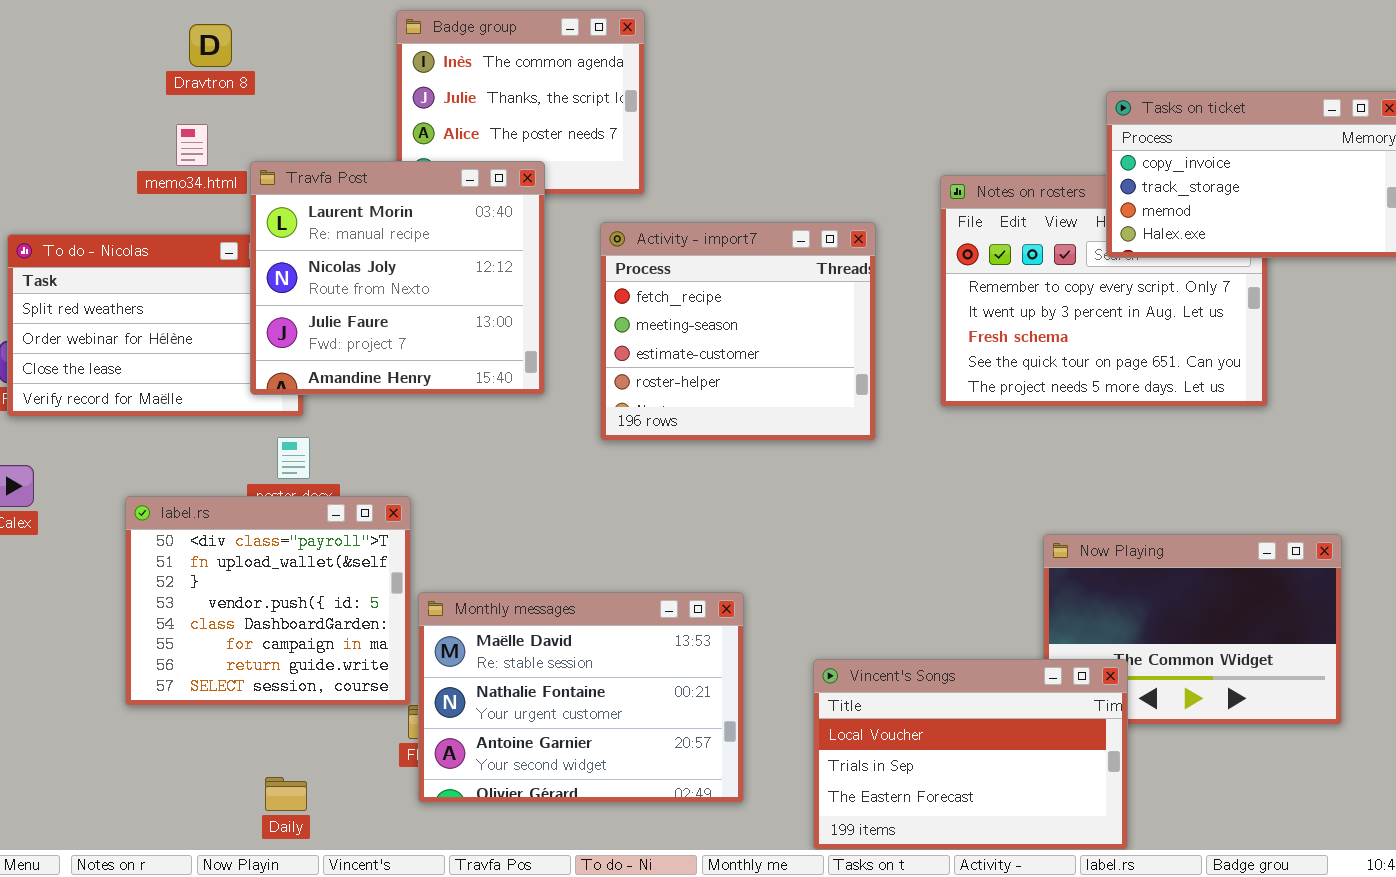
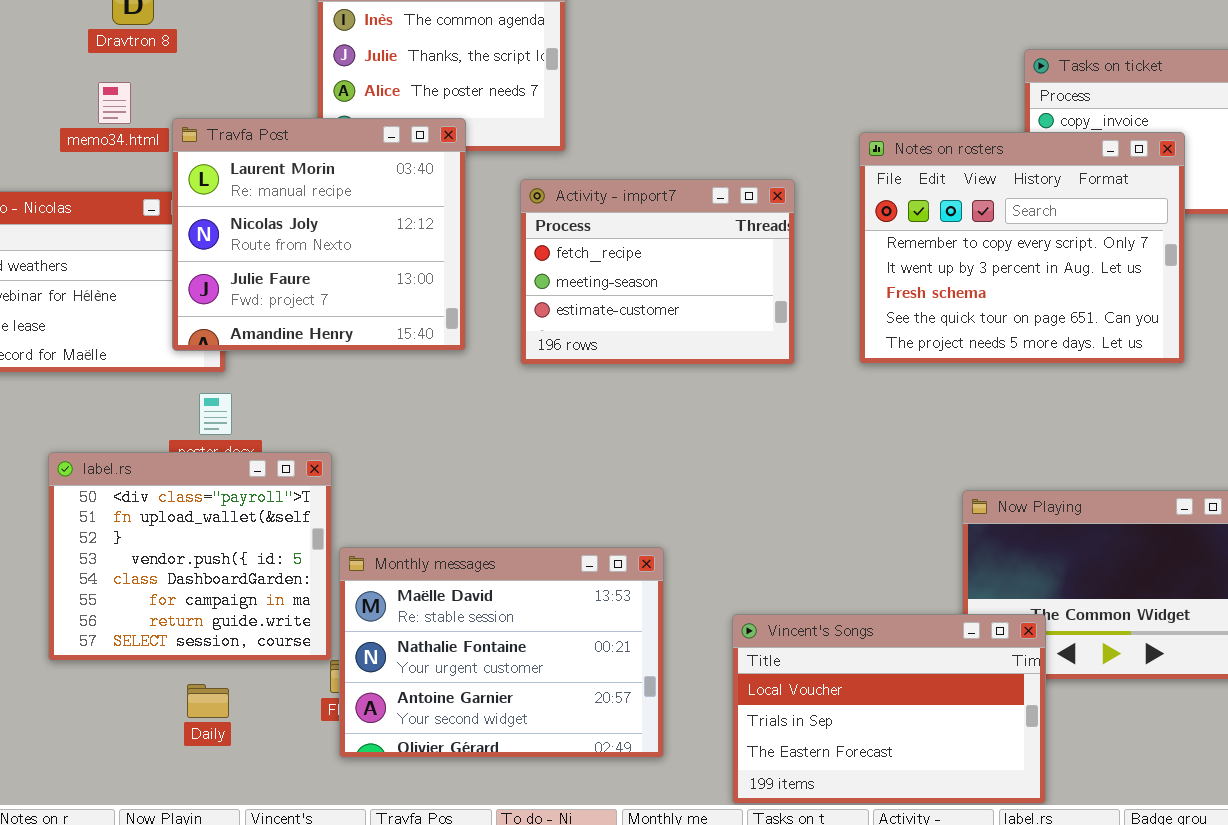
Notes on rosters: [940,175,1268,407] -> [859,132,1185,364], raised
Activity - import7: [600,222,876,441] -> [520,179,795,365], resized
Daily: [265,777,307,811] -> [187,684,229,718], moved

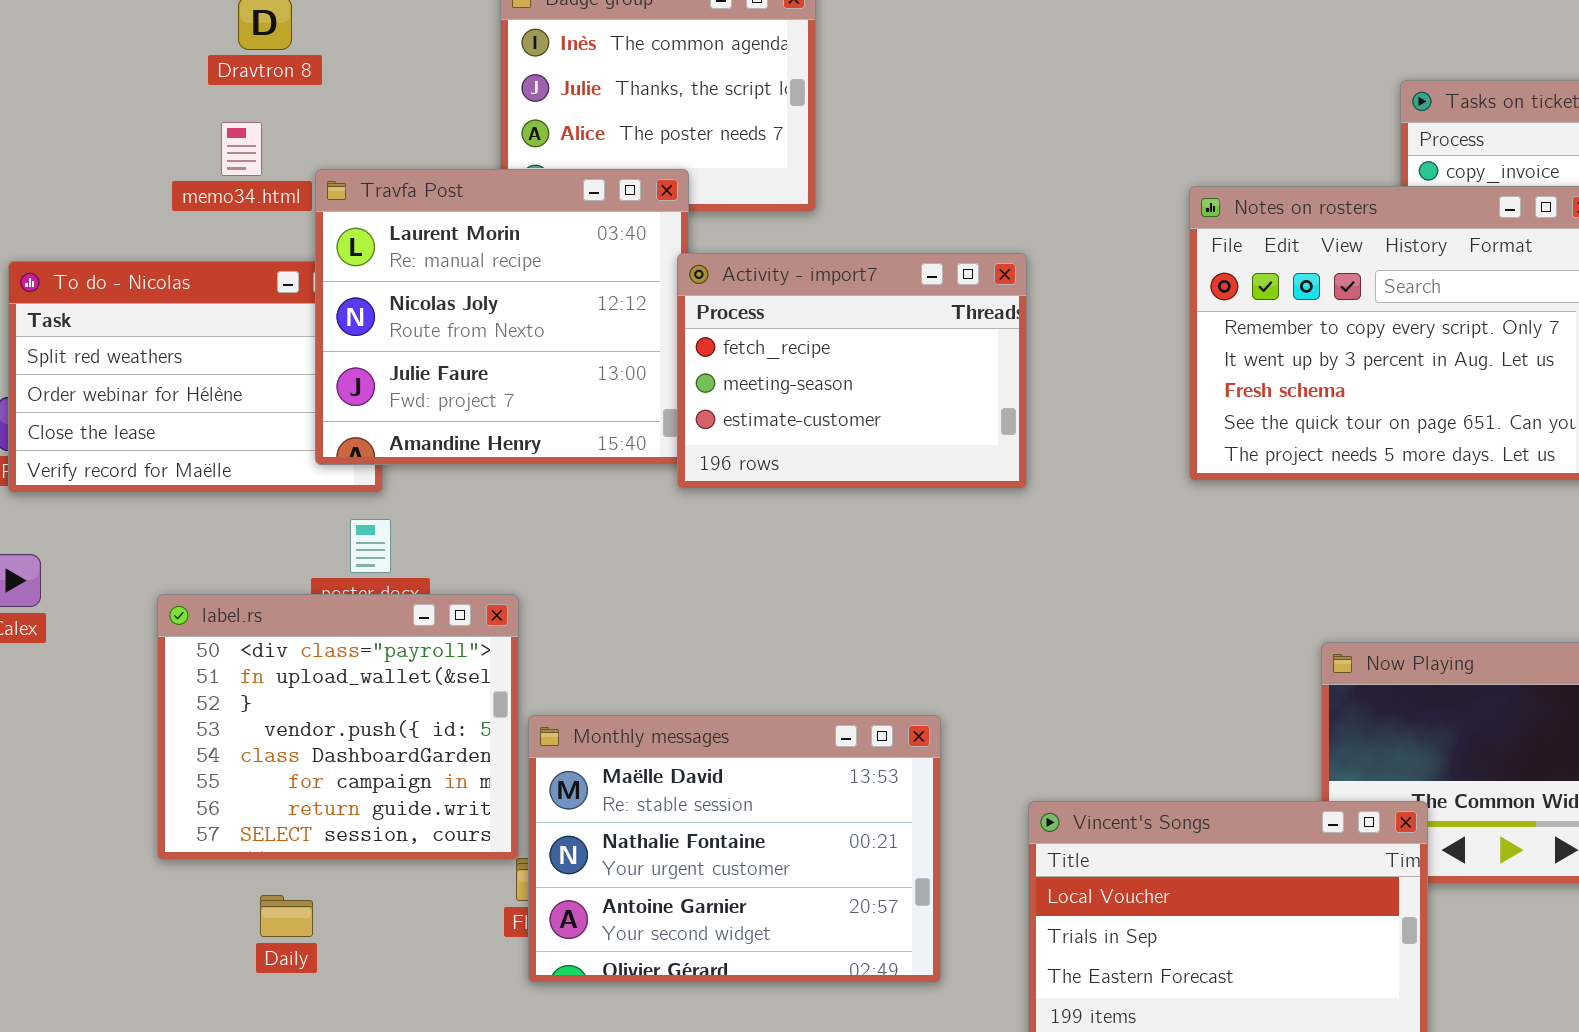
Activity - import7: [520,179,795,365] -> [677,253,1027,489], moved
Daily: [187,684,229,718] -> [260,895,313,937], moved

